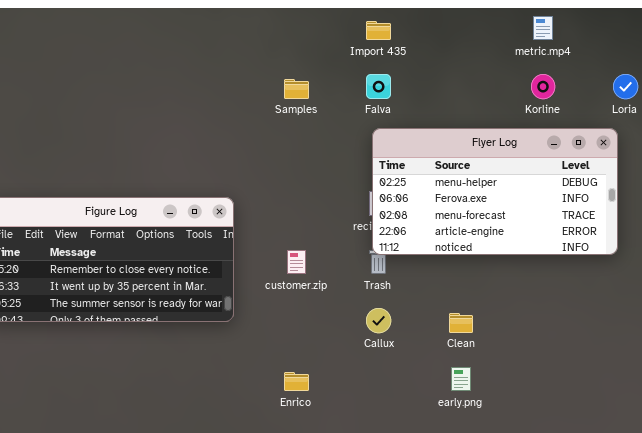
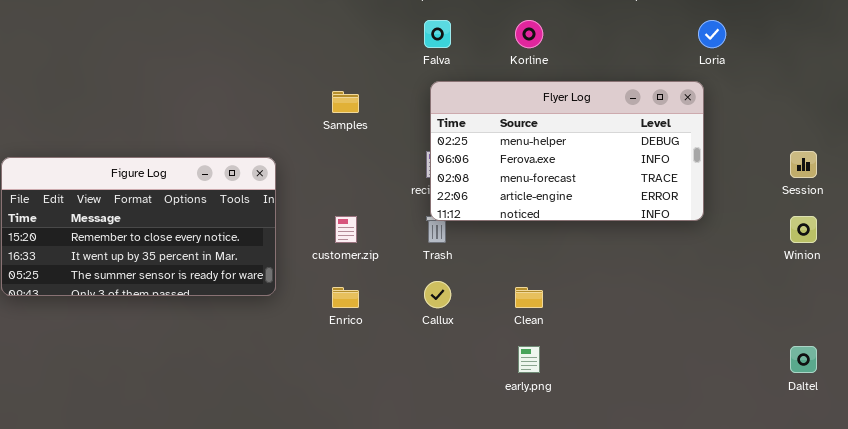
Korline: [531,74,555,99] -> [515,20,543,48], moved
Samples: [284,79,309,99] -> [332,91,359,113], moved
Enrico: [284,372,309,391] -> [332,287,359,308], moved

